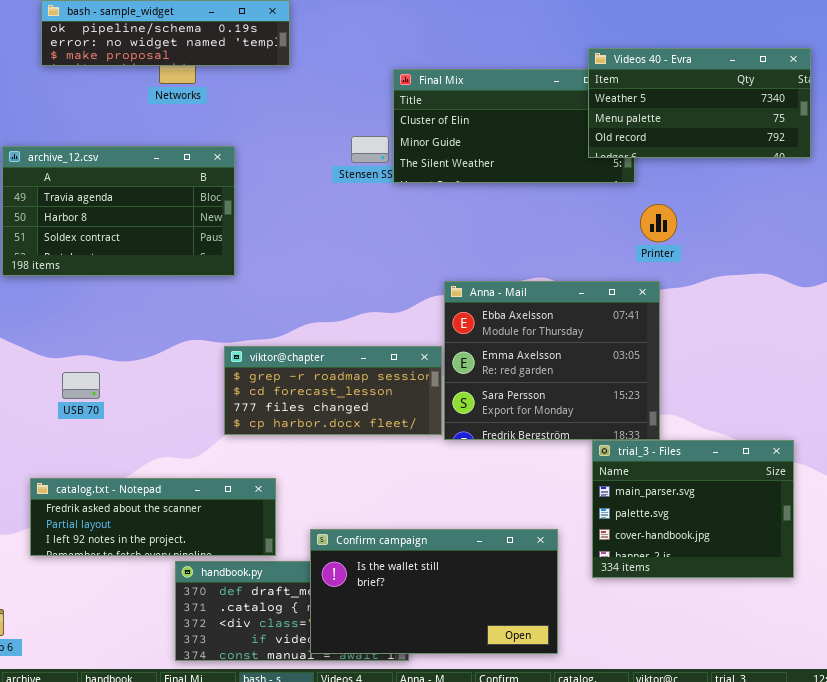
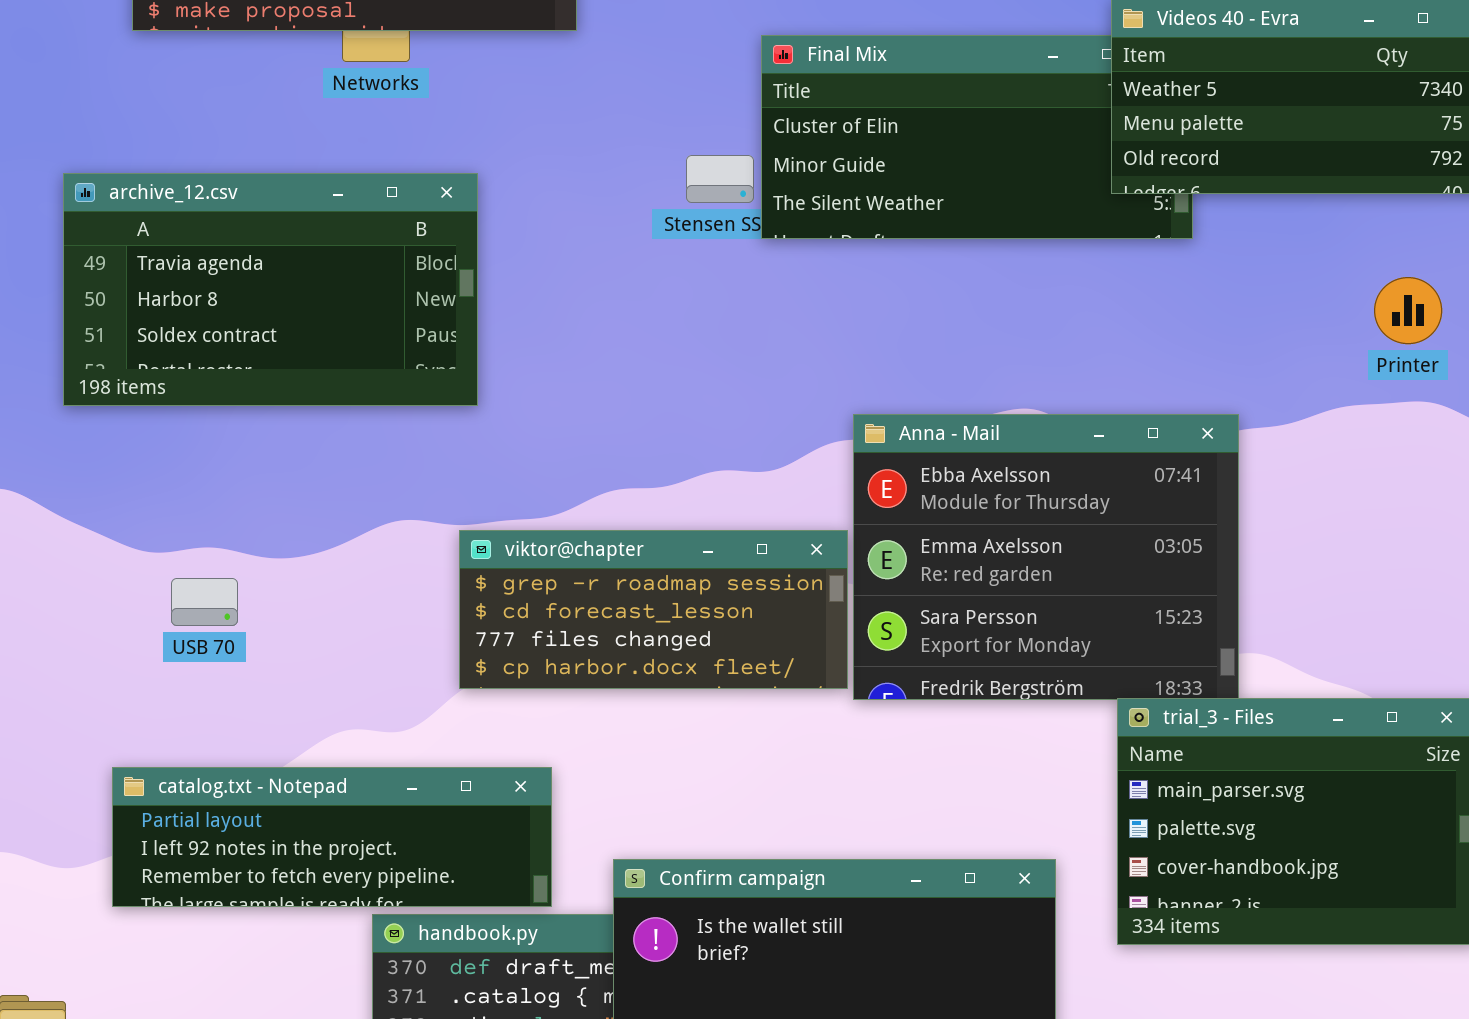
Printer: [640,204,677,242] -> [1374,277,1442,344], moved
catalog.txt - Notepad: [30,478,276,556] -> [112,767,552,907], scrolled down 1 row

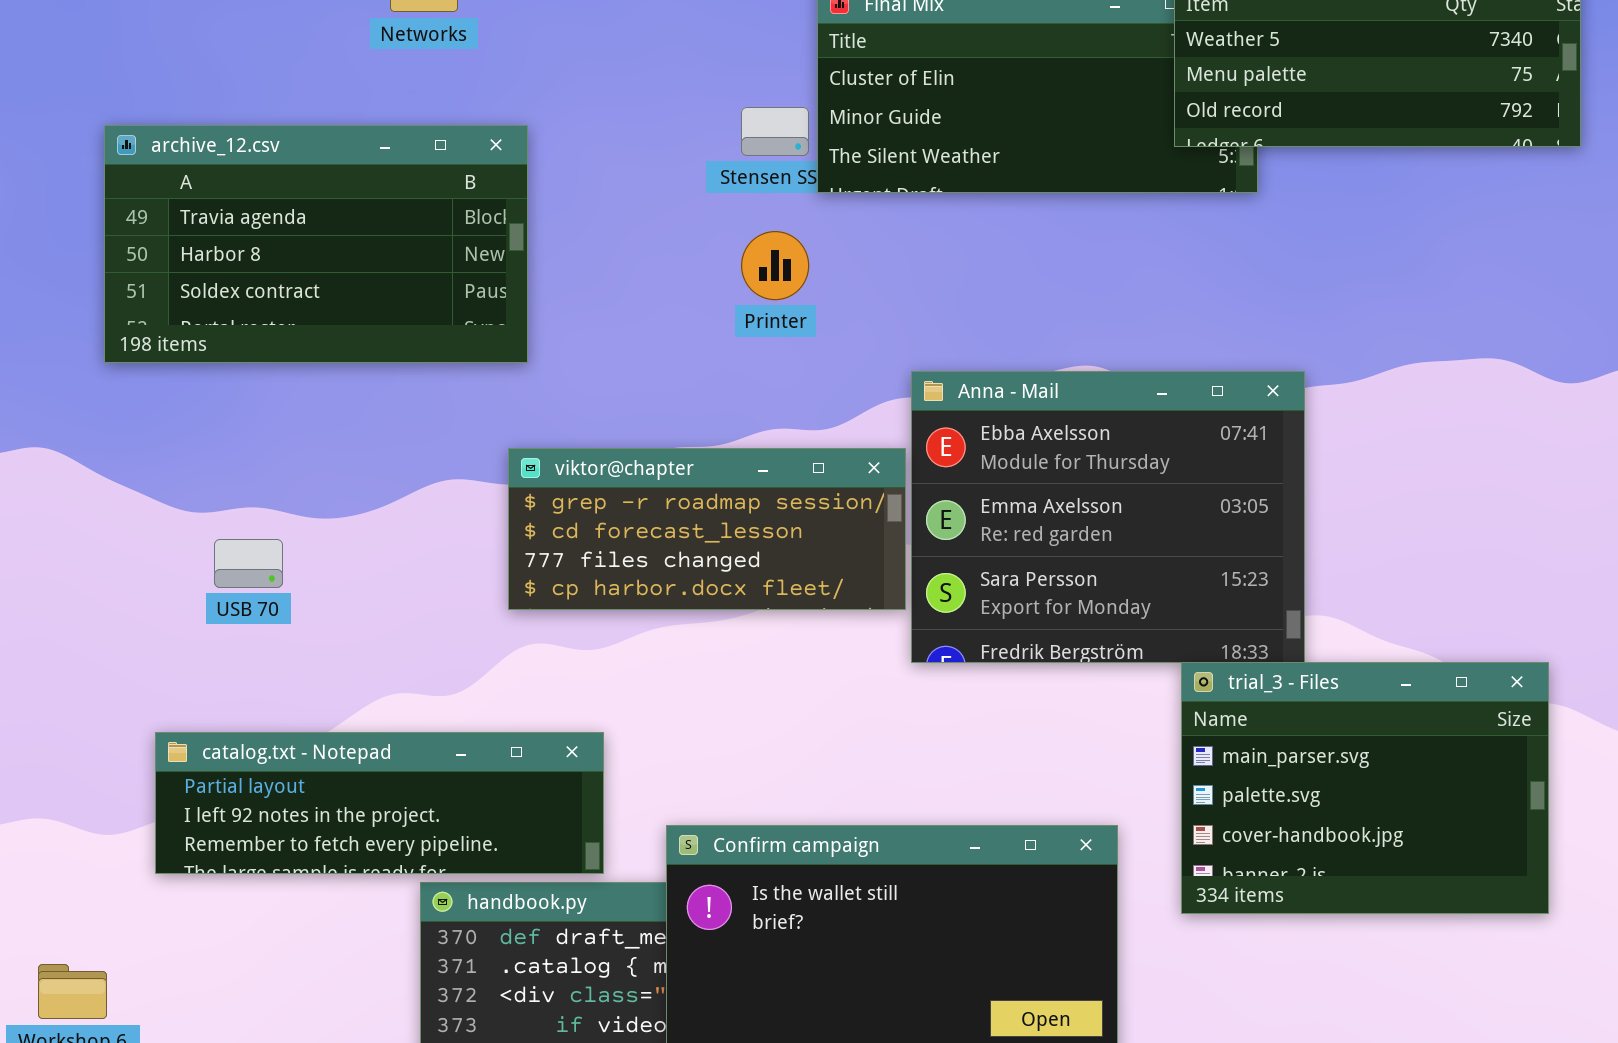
Printer: [1374,277,1442,344] -> [741,231,809,300], moved
viktor@chapter: [459,530,848,689] -> [508,448,906,610], moved

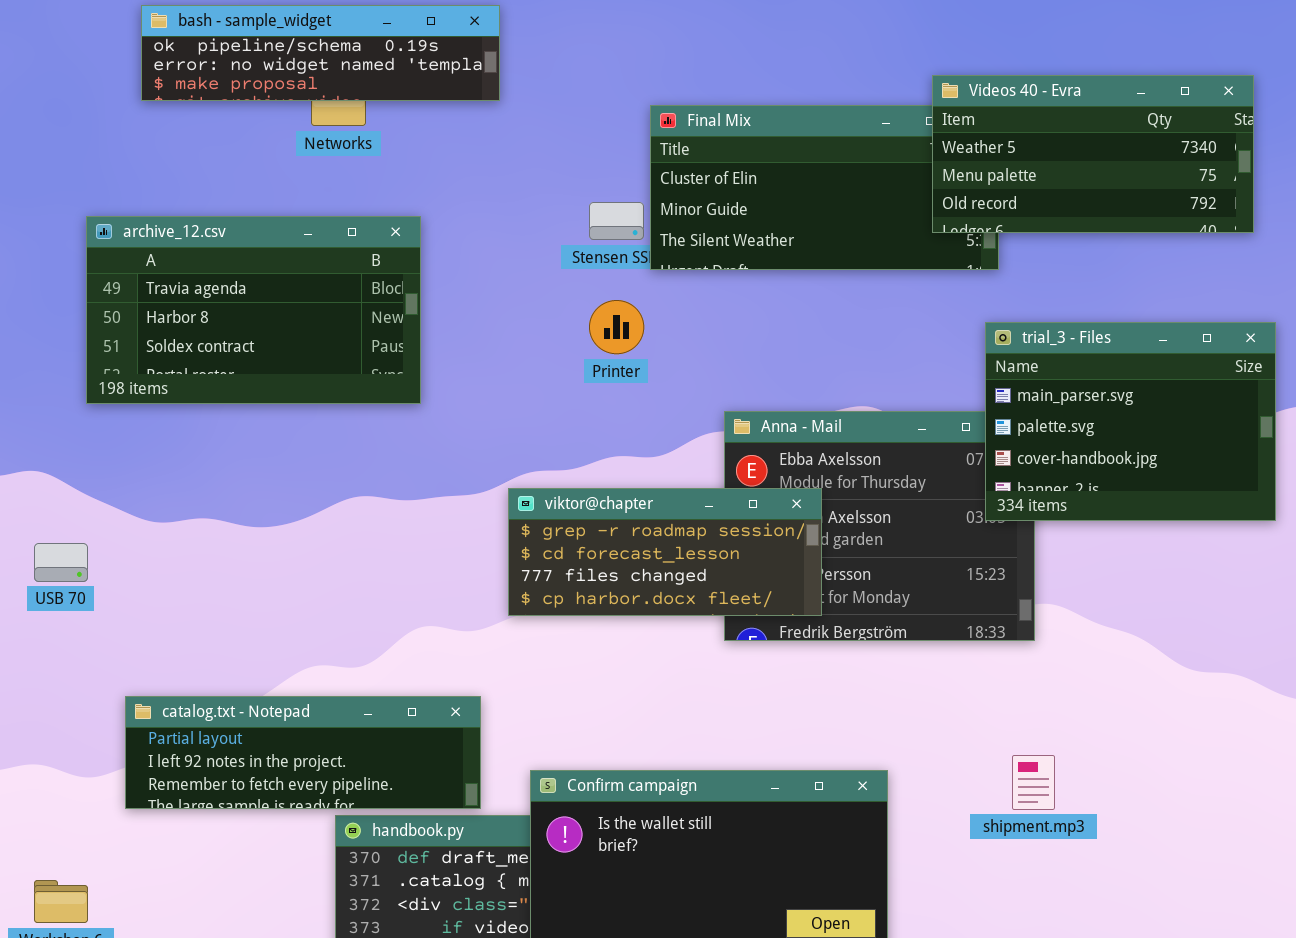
viktor@chapter: [508,448,906,610] -> [508,488,822,616], moved
USB 70: [214,539,283,588] -> [34,543,88,582], moved
trial_3 - Files: [1181,662,1549,914] -> [985,322,1276,521], moved

